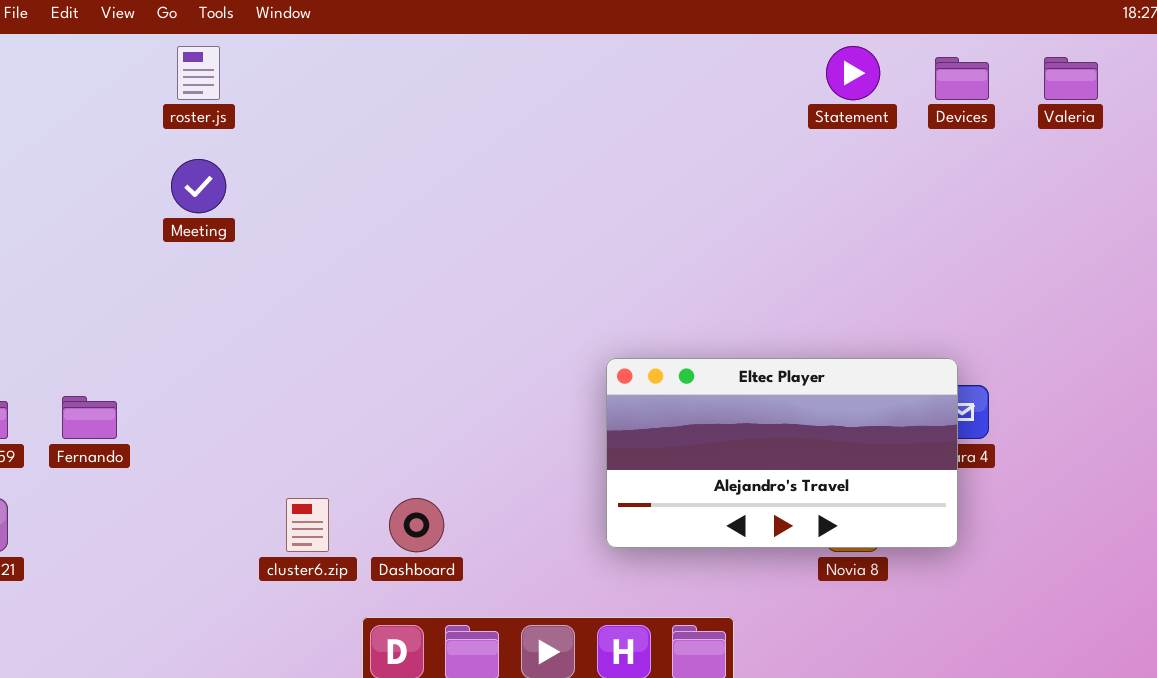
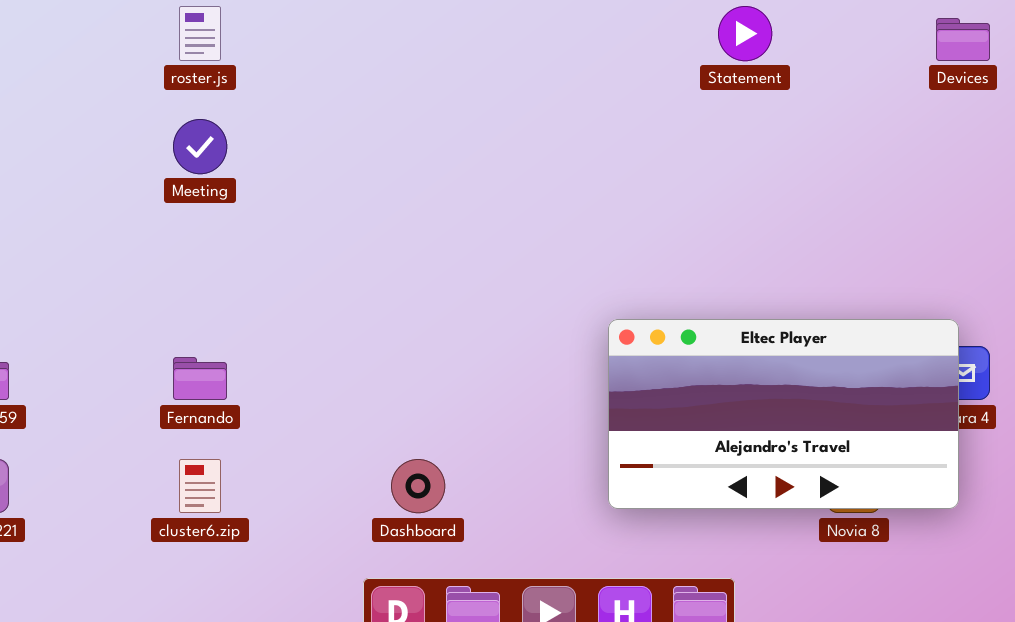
Statement: [826,46,880,100] -> [718,6,772,61], moved
Fernando: [62,396,117,439] -> [173,357,227,400], moved
cluster6.zip: [286,498,329,552] -> [179,459,221,513], moved

